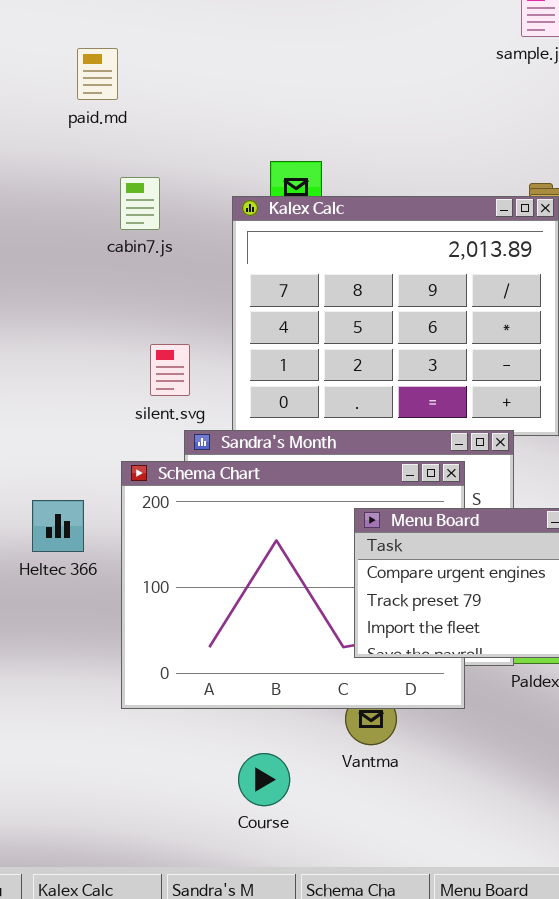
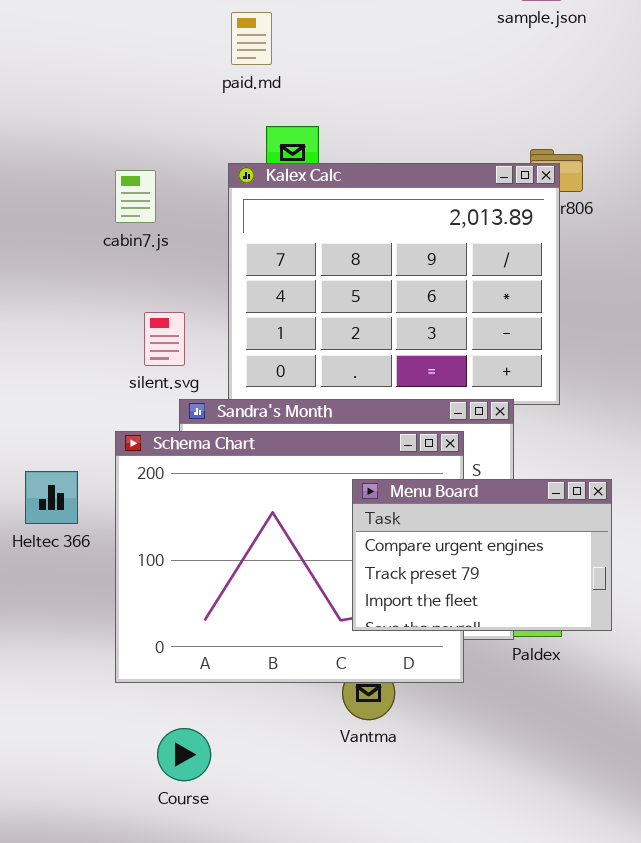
paid.md: [77,48,118,100] -> [231,12,272,65], moved
cabin7.js: [120,177,160,230] -> [115,170,156,223], moved
Course: [238,753,290,806] -> [157,728,211,781], moved

